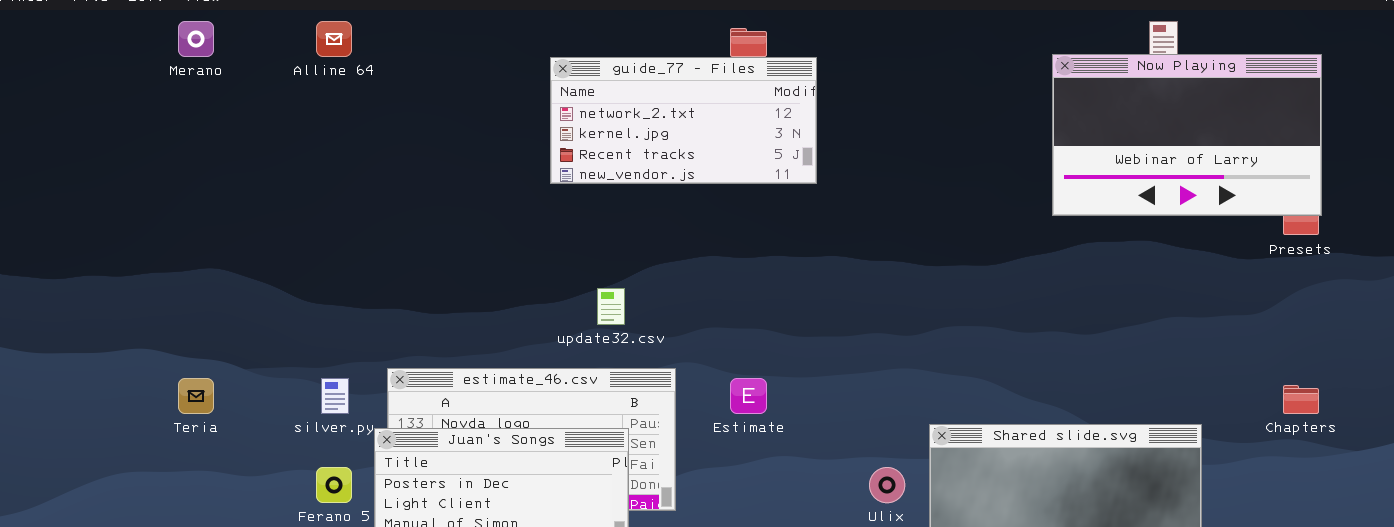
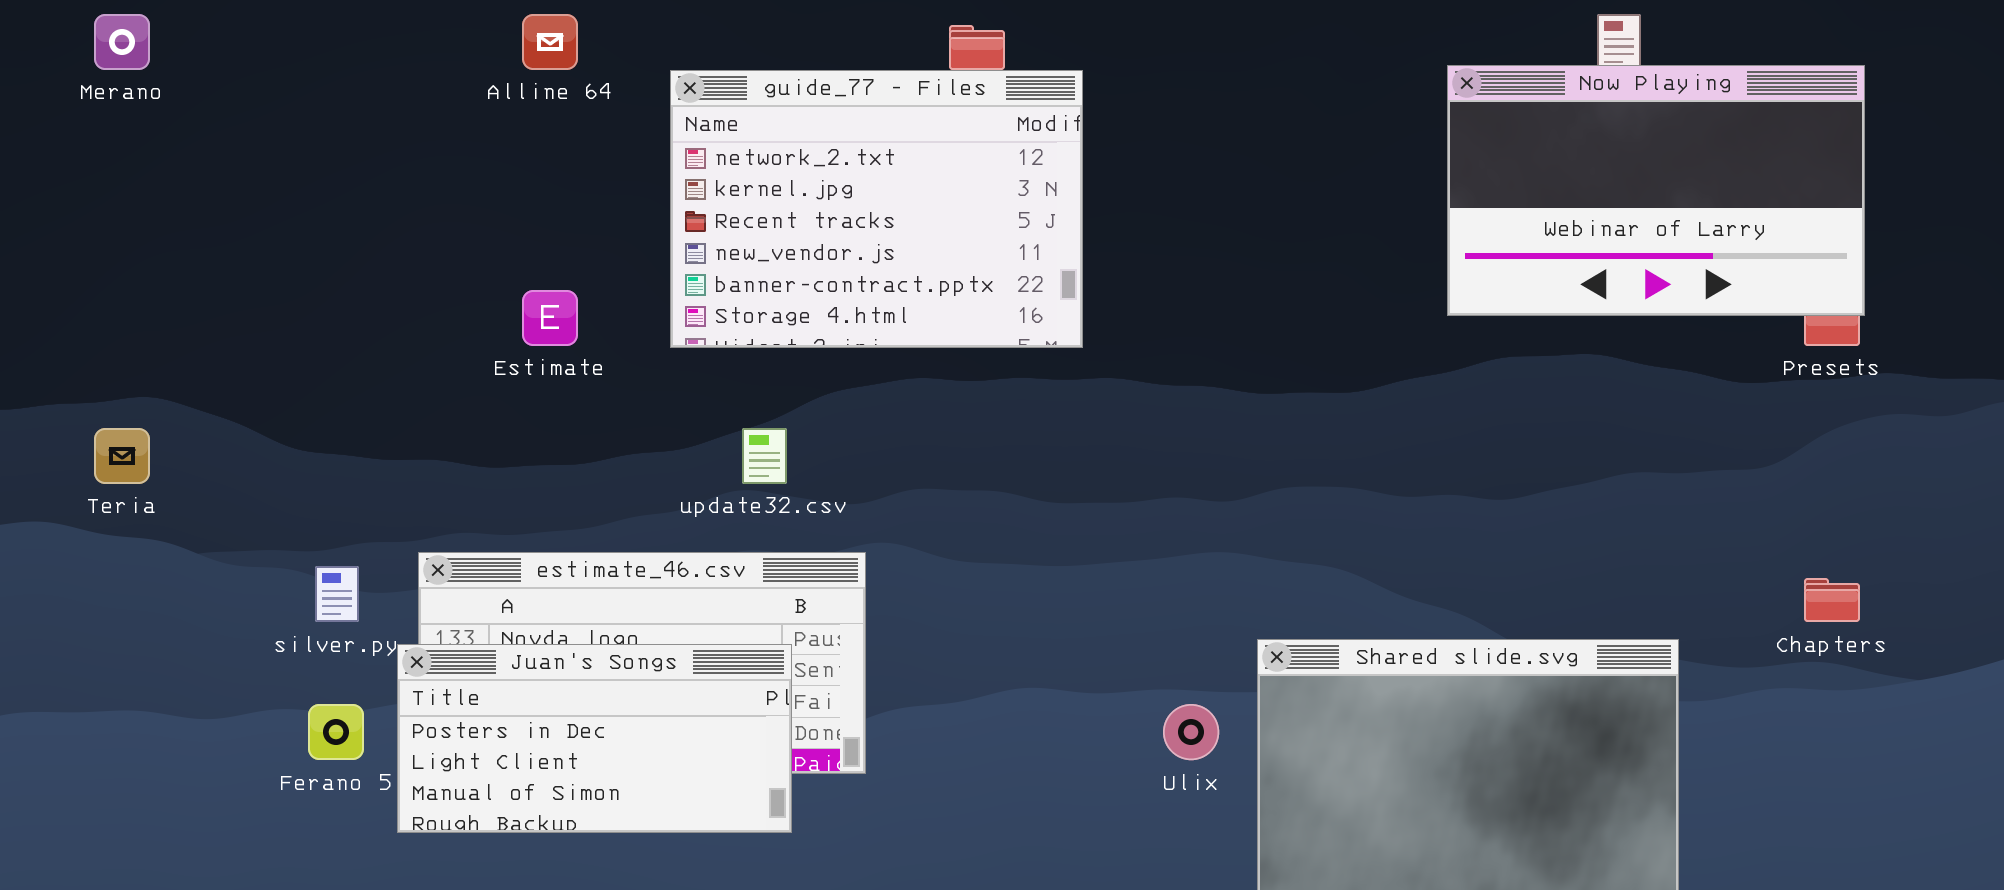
Alline 64: [316,21,352,57] -> [522,14,578,70], moved
guide_77 - Files: [550,57,817,184] -> [670,70,1083,348], resized
Teria: [178,378,214,414] -> [94,428,150,484], moved
Estimate: [730,378,767,414] -> [522,290,578,346], moved

